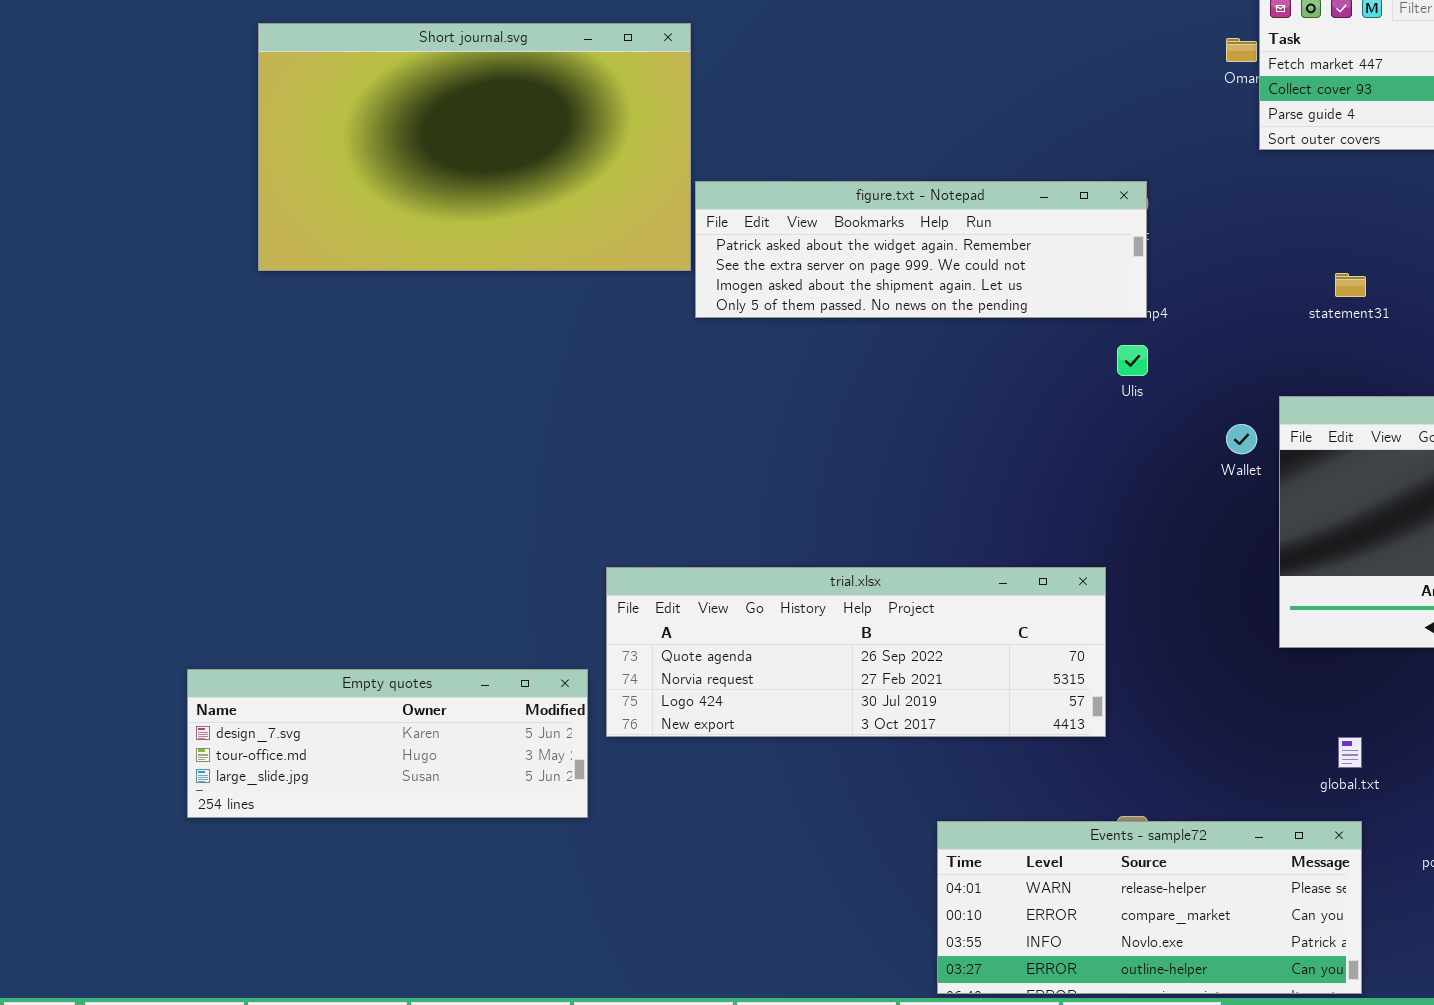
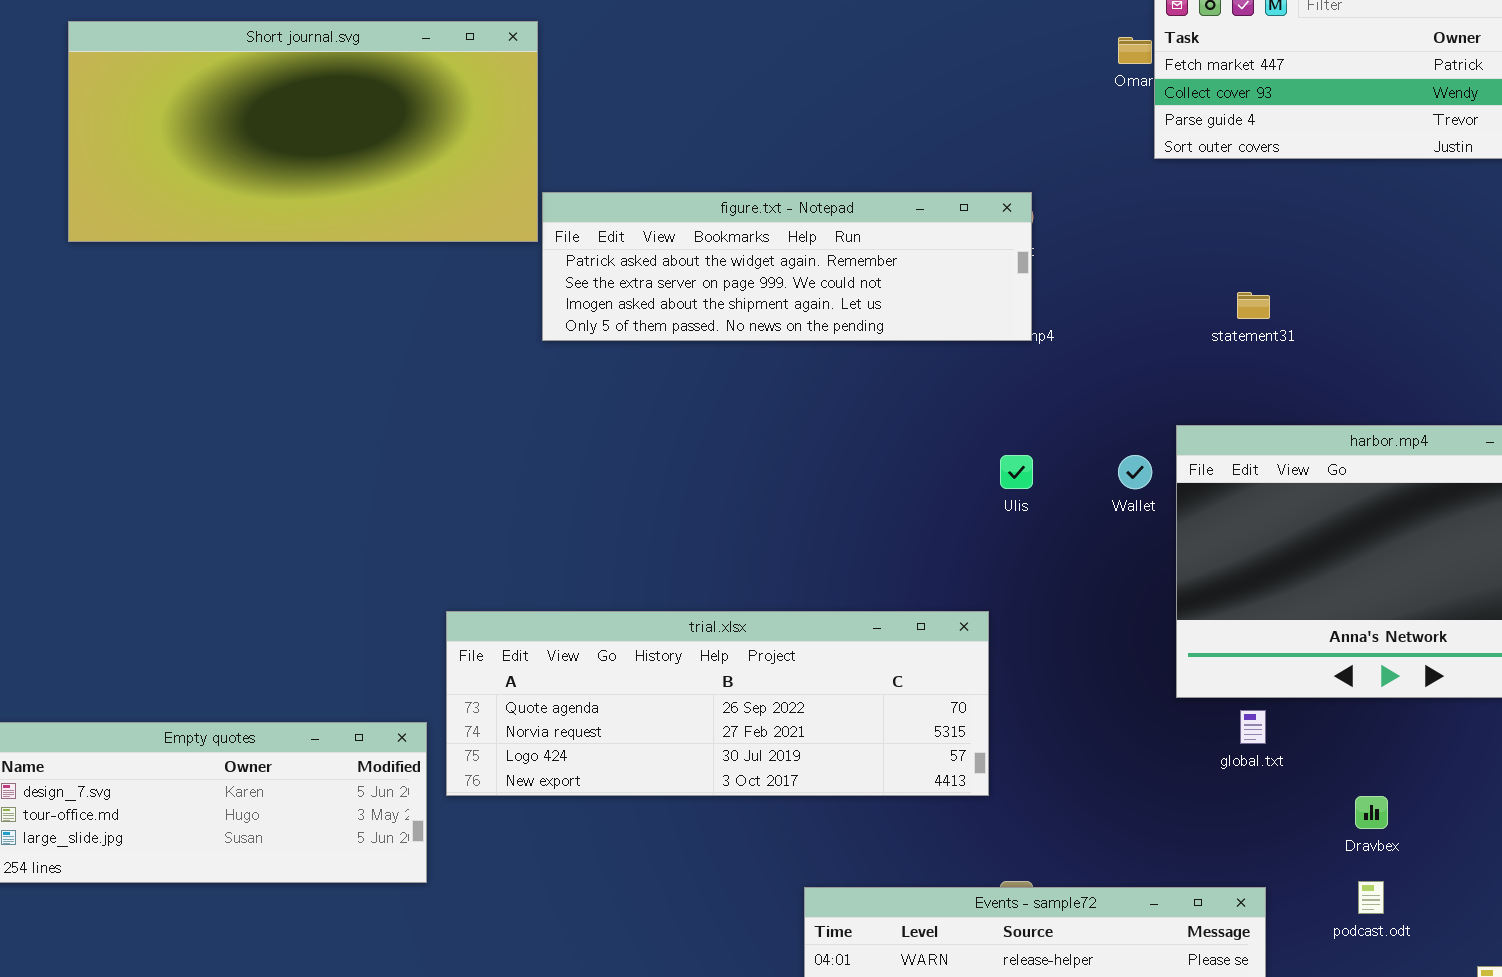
Short journal.svg: [258,23,691,271] -> [68,21,538,242], resized
Ulis: [1117,345,1148,376] -> [1000,455,1033,489], moved
global.txt: [1338,737,1362,768] -> [1240,710,1266,744], moved

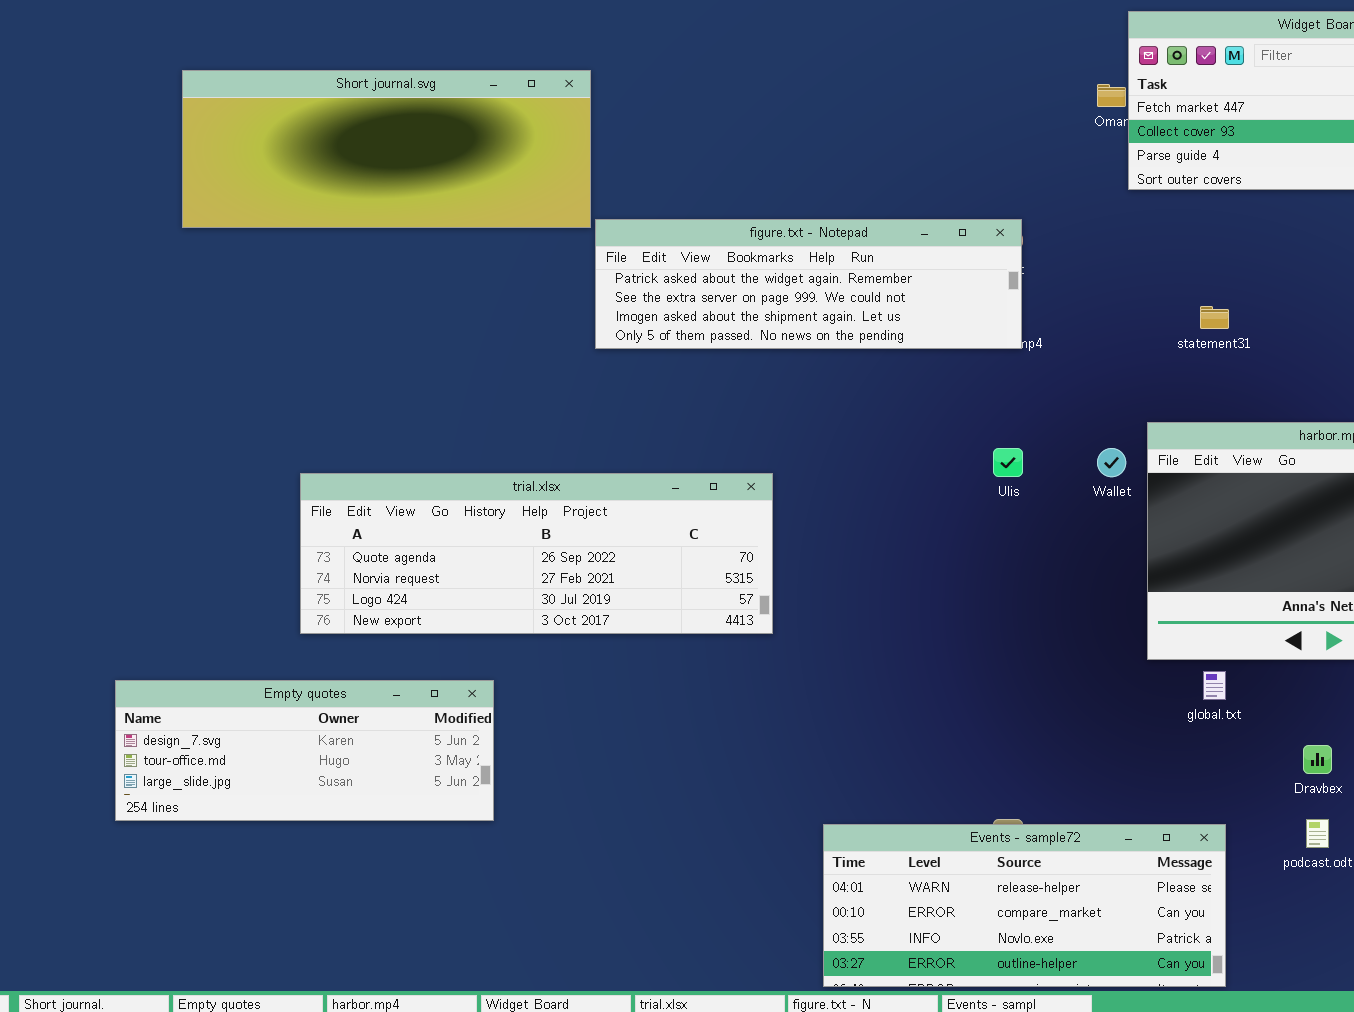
Short journal.svg: [68,21,538,242] -> [182,70,591,228], resized
trial.xlsx: [446,611,989,796] -> [300,473,773,634], moved

